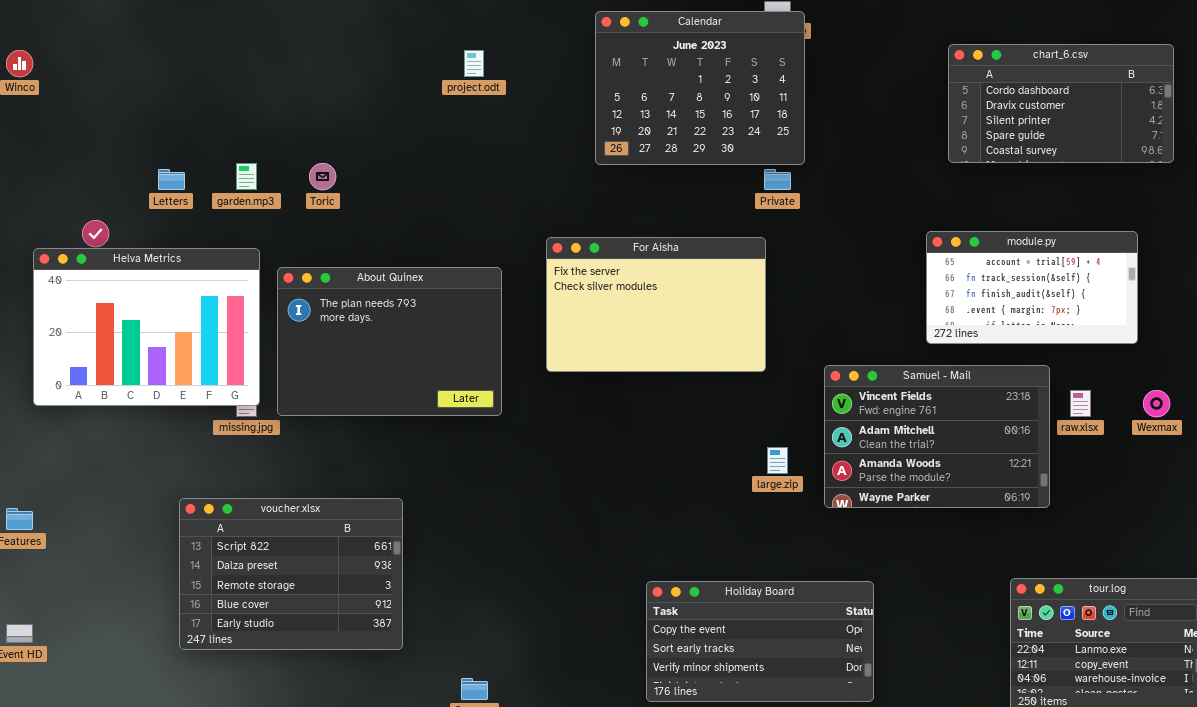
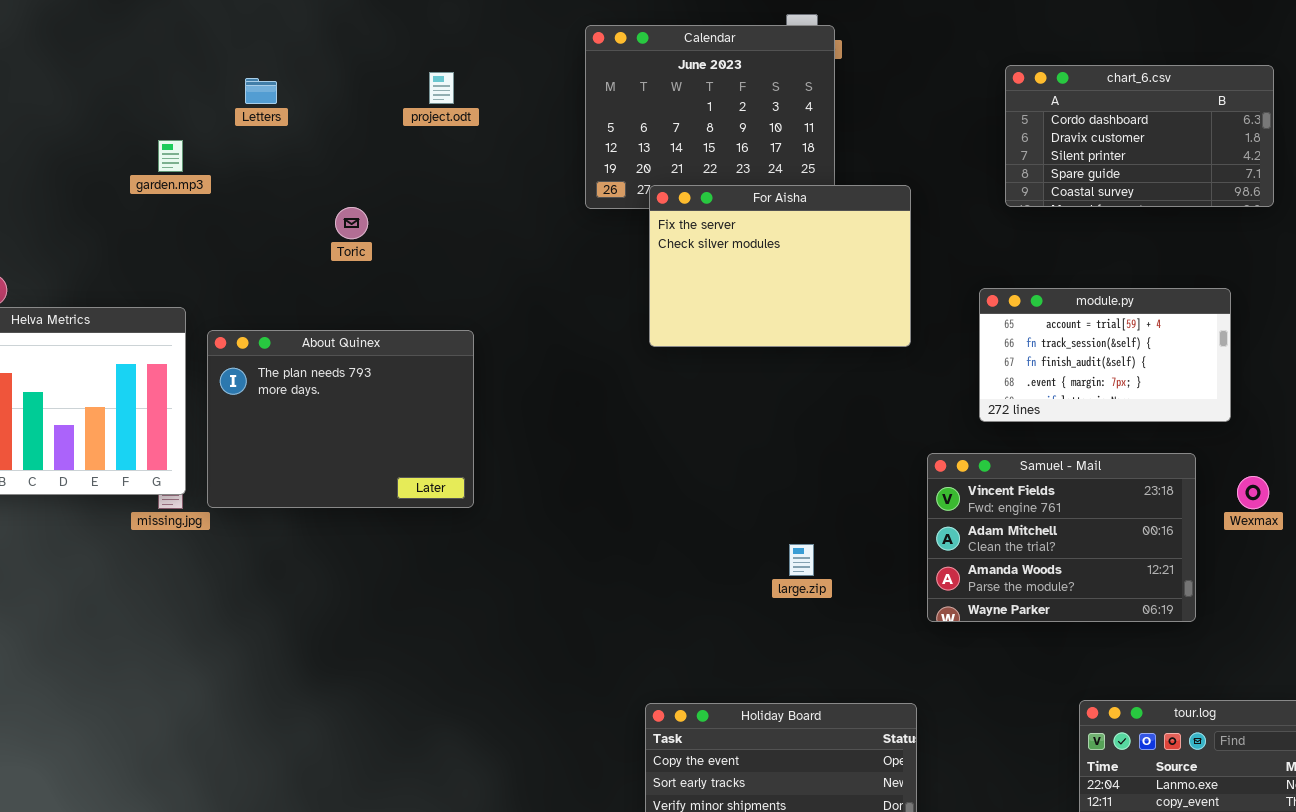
garden.mp3: [236,163,257,190] -> [158,140,183,172], moved
Toric: [309,163,336,190] -> [335,207,368,239], moved
Letters: [158,169,185,190] -> [245,78,277,104], moved
For Aisha: [546,237,766,372] -> [649,185,911,347], moved
Samuel - Mail: [824,365,1050,508] -> [927,453,1196,622], moved
voucher.xlsx: [179,498,403,650] -> none, closed

